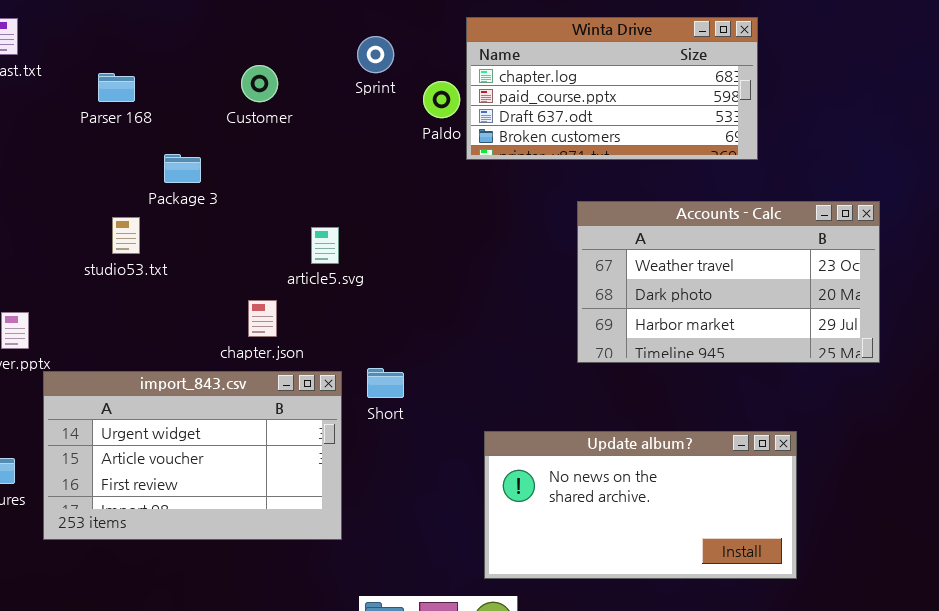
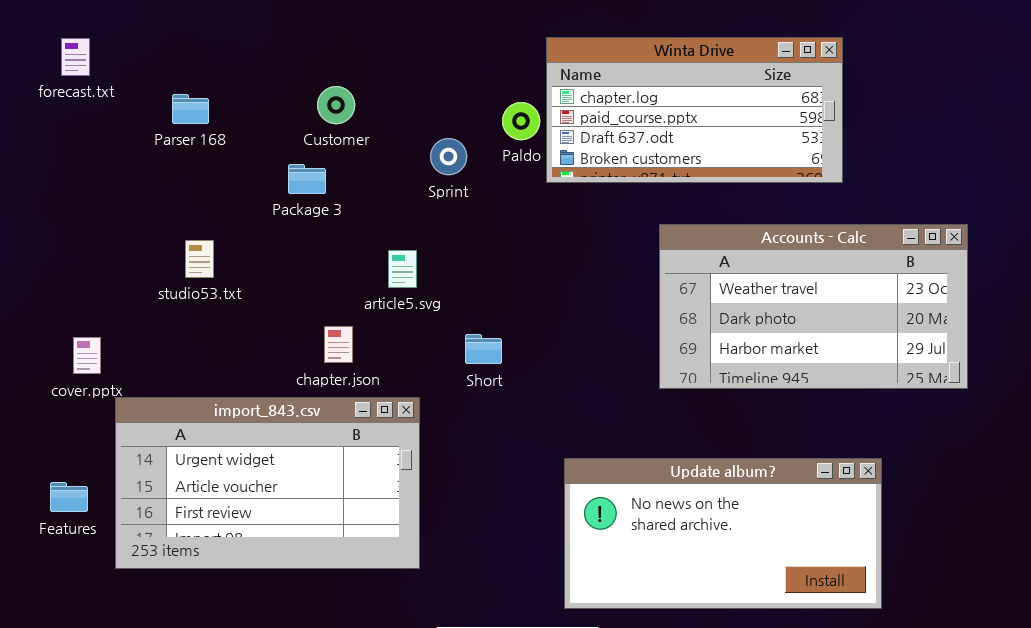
Sprint: [357,36,394,73] -> [430,138,467,175], moved
Package 3: [164,154,201,183] -> [288,164,326,194], moved
Short: [367,368,404,398] -> [465,334,502,364], moved

